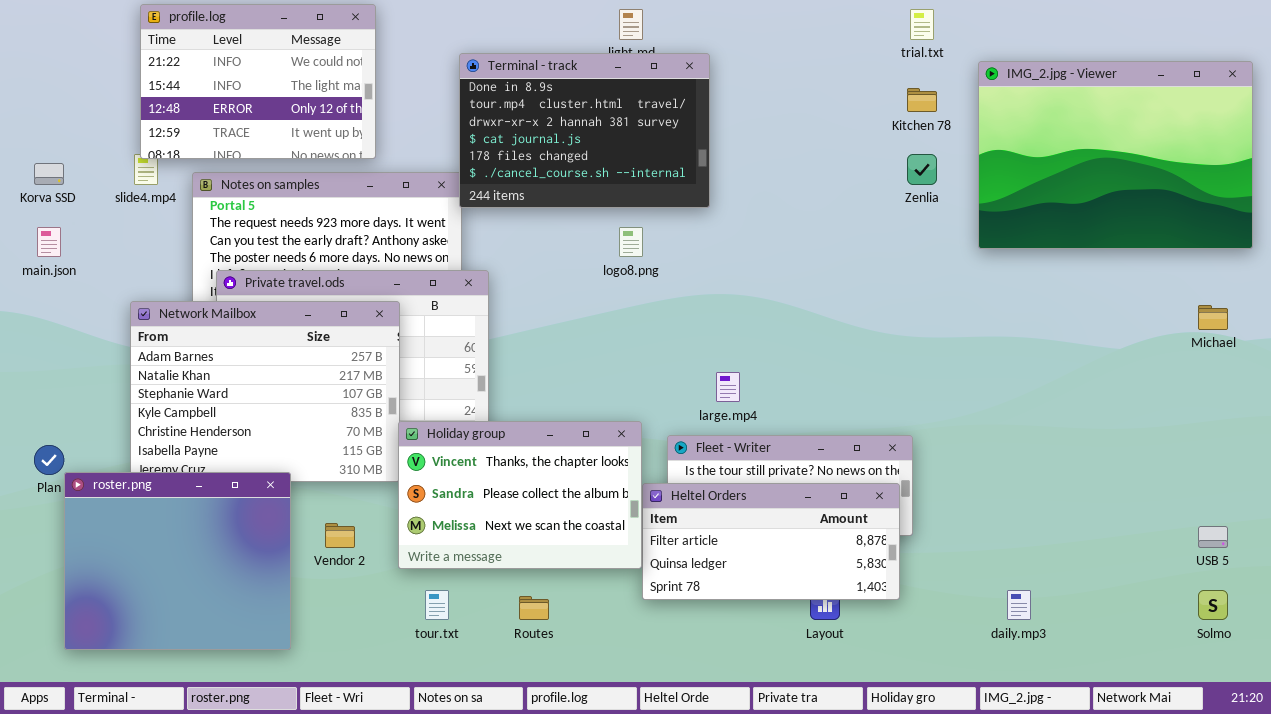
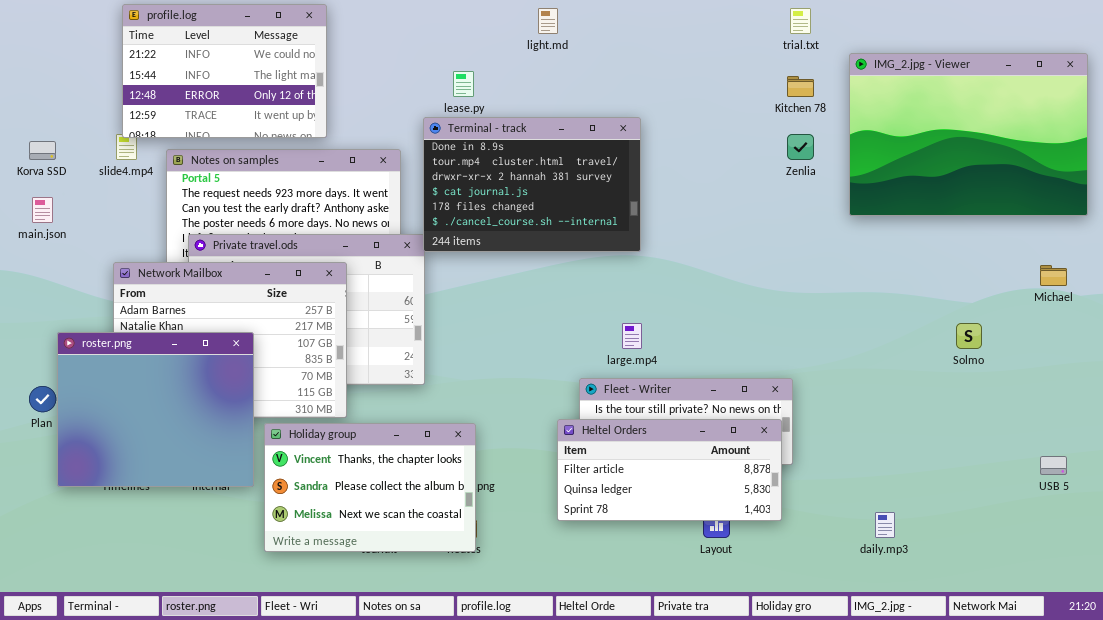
Terminal - track: [459,53,710,208] -> [423,117,641,252], moved
Holiday group: [398,421,642,569] -> [264,423,476,552], moved
roster.png: [64,472,291,650] -> [57,332,254,487], moved
Solmo: [1198,590,1228,620] -> [956,323,982,349], moved

